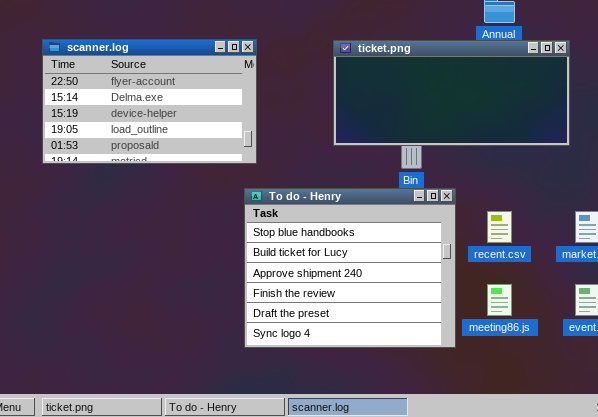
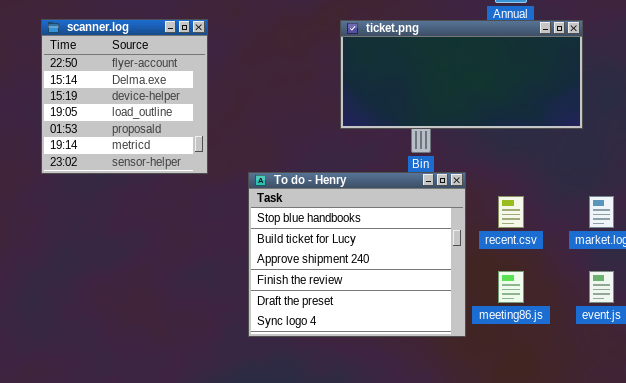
scanner.log: [42,39,257,164] -> [41,19,208,174], resized

